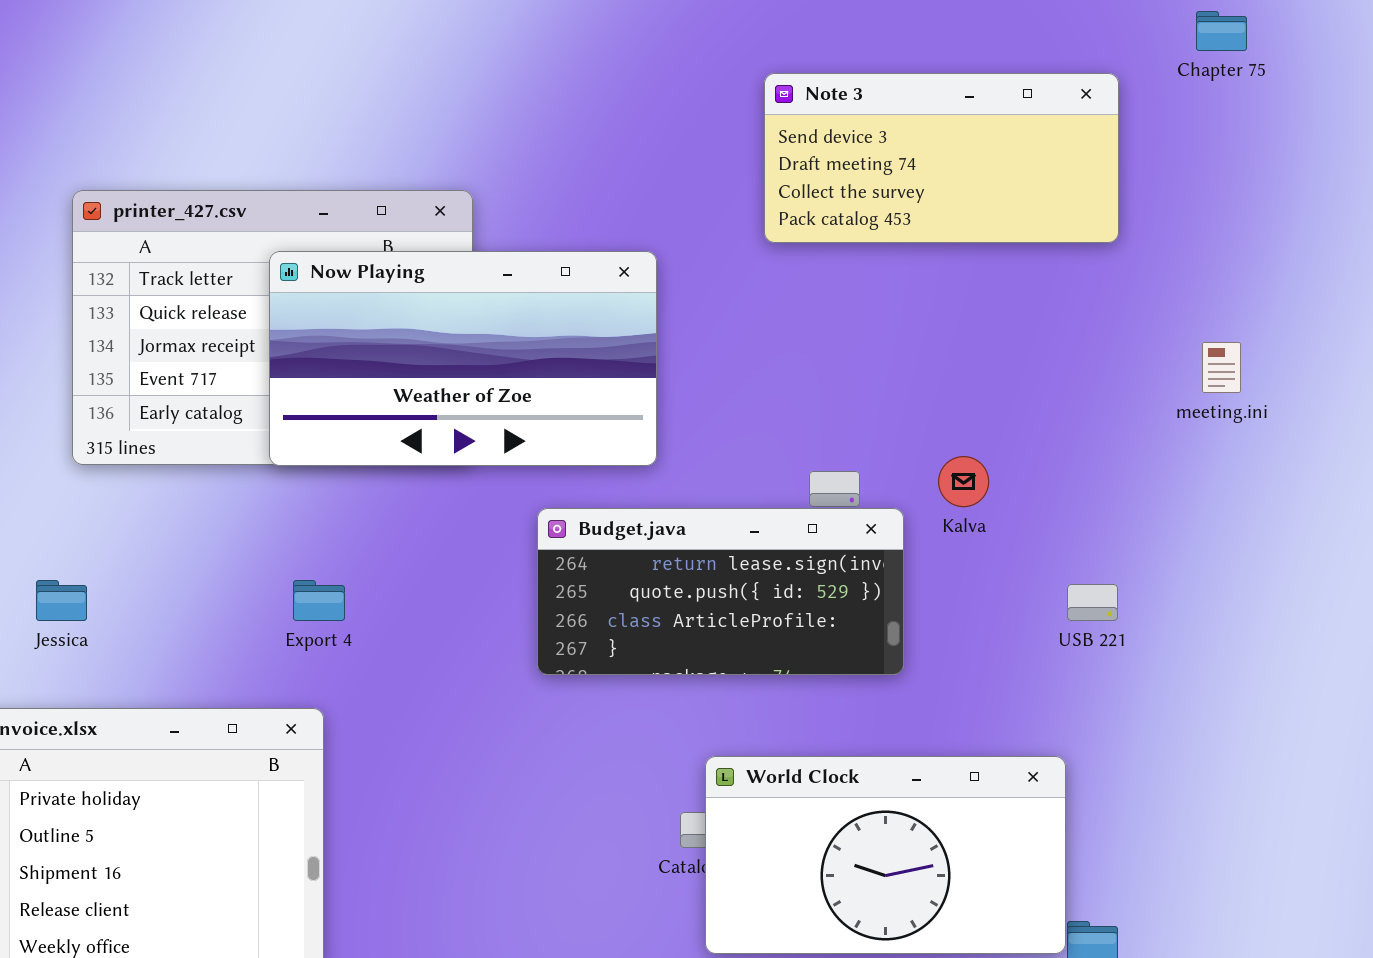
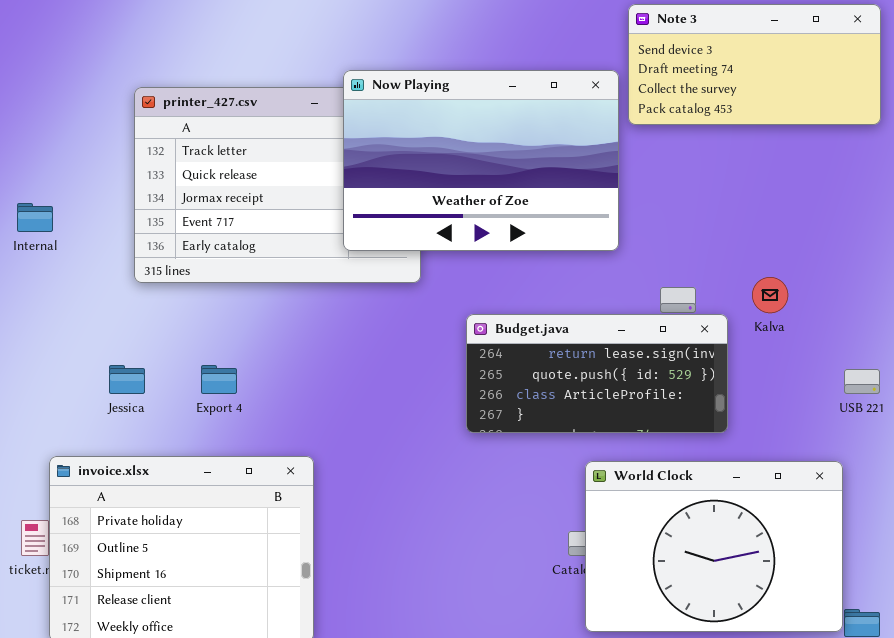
Now Playing: [269,251,657,466] -> [343,70,619,251], moved, resized
Export 4: [293,580,345,621] -> [201,365,237,394], moved
World Clock: [705,756,1066,954] -> [585,461,843,632], resized

